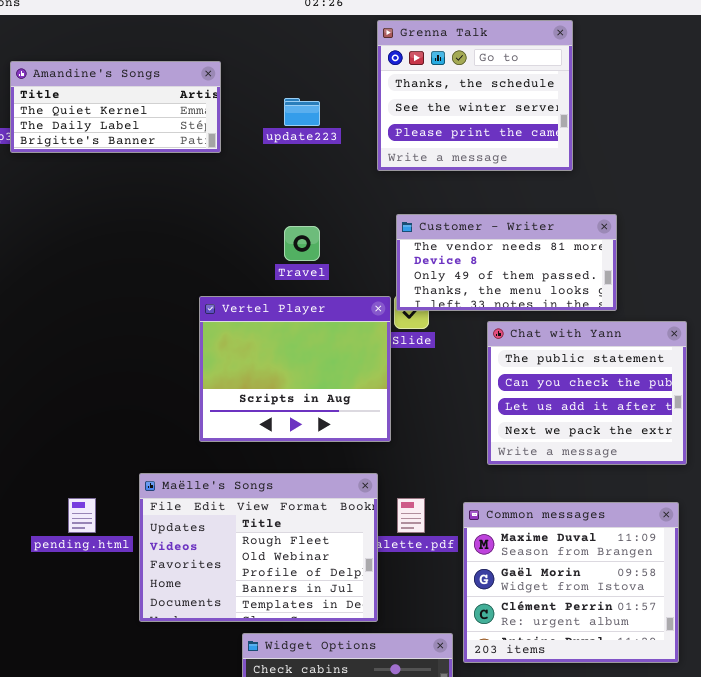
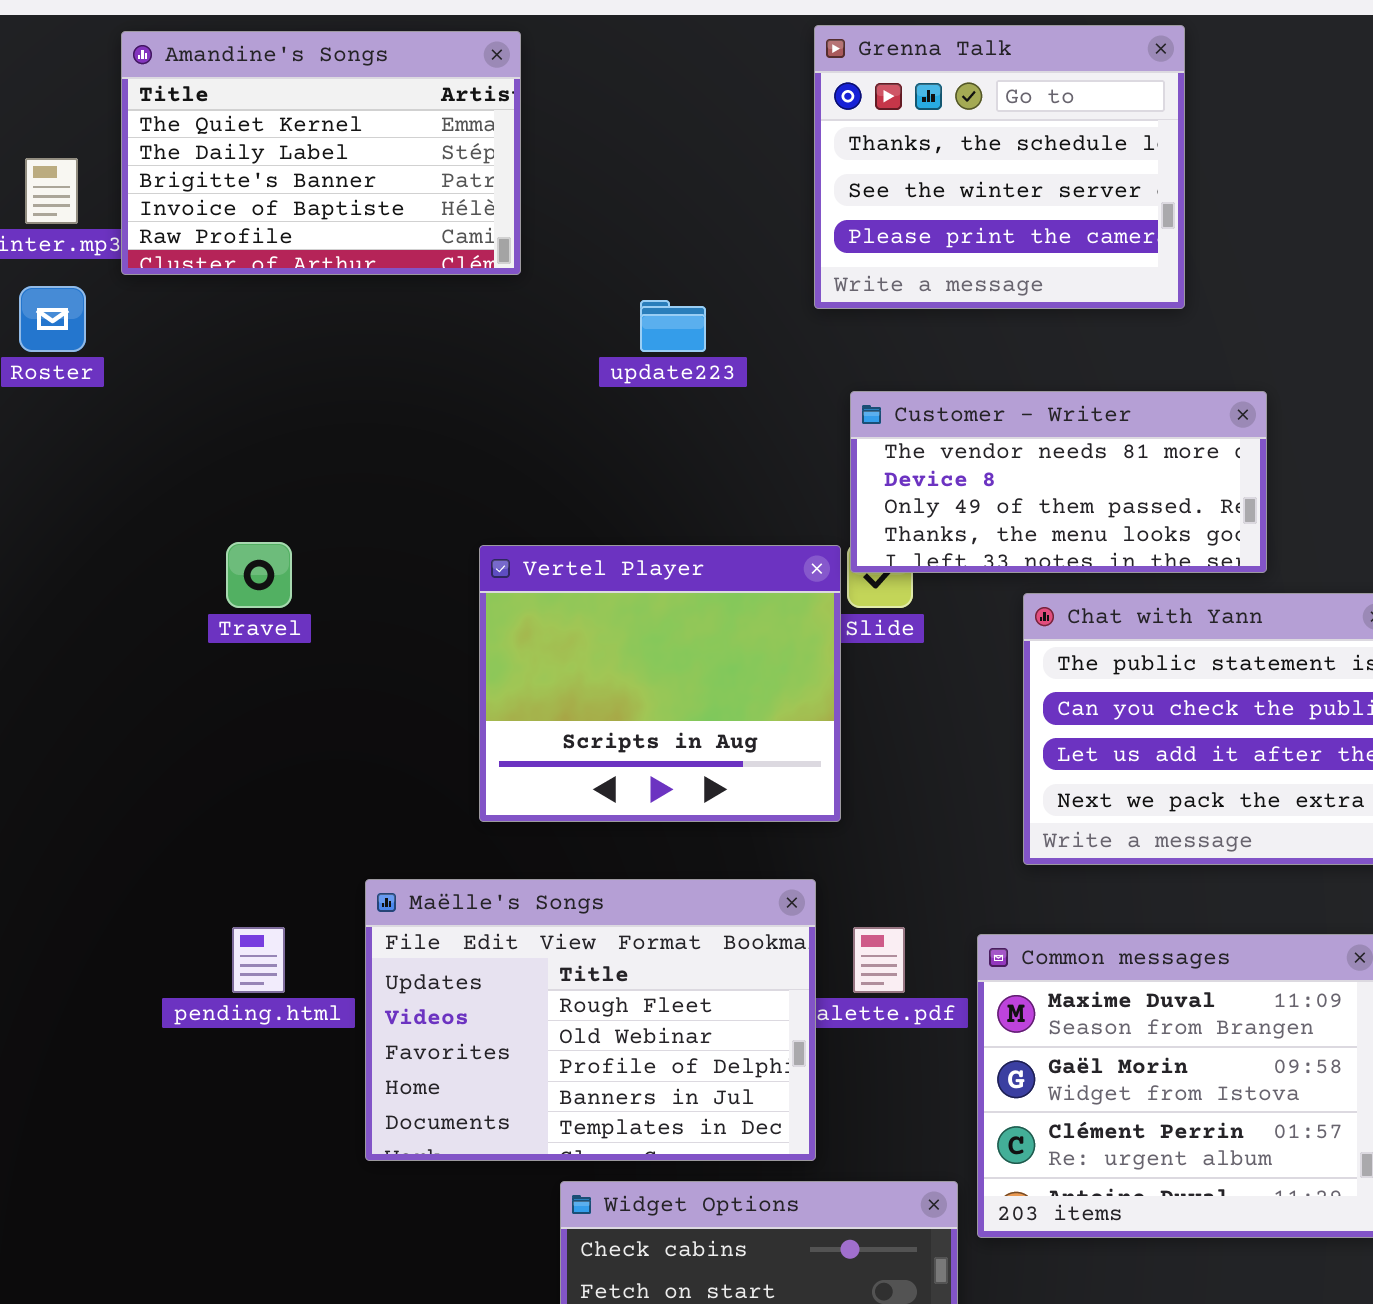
Amandine's Songs: [10,61,221,153] -> [121,31,521,275], resized
update223: [284,98,320,126] -> [640,300,706,352], moved
Travel: [284,226,320,261] -> [226,542,292,608], moved

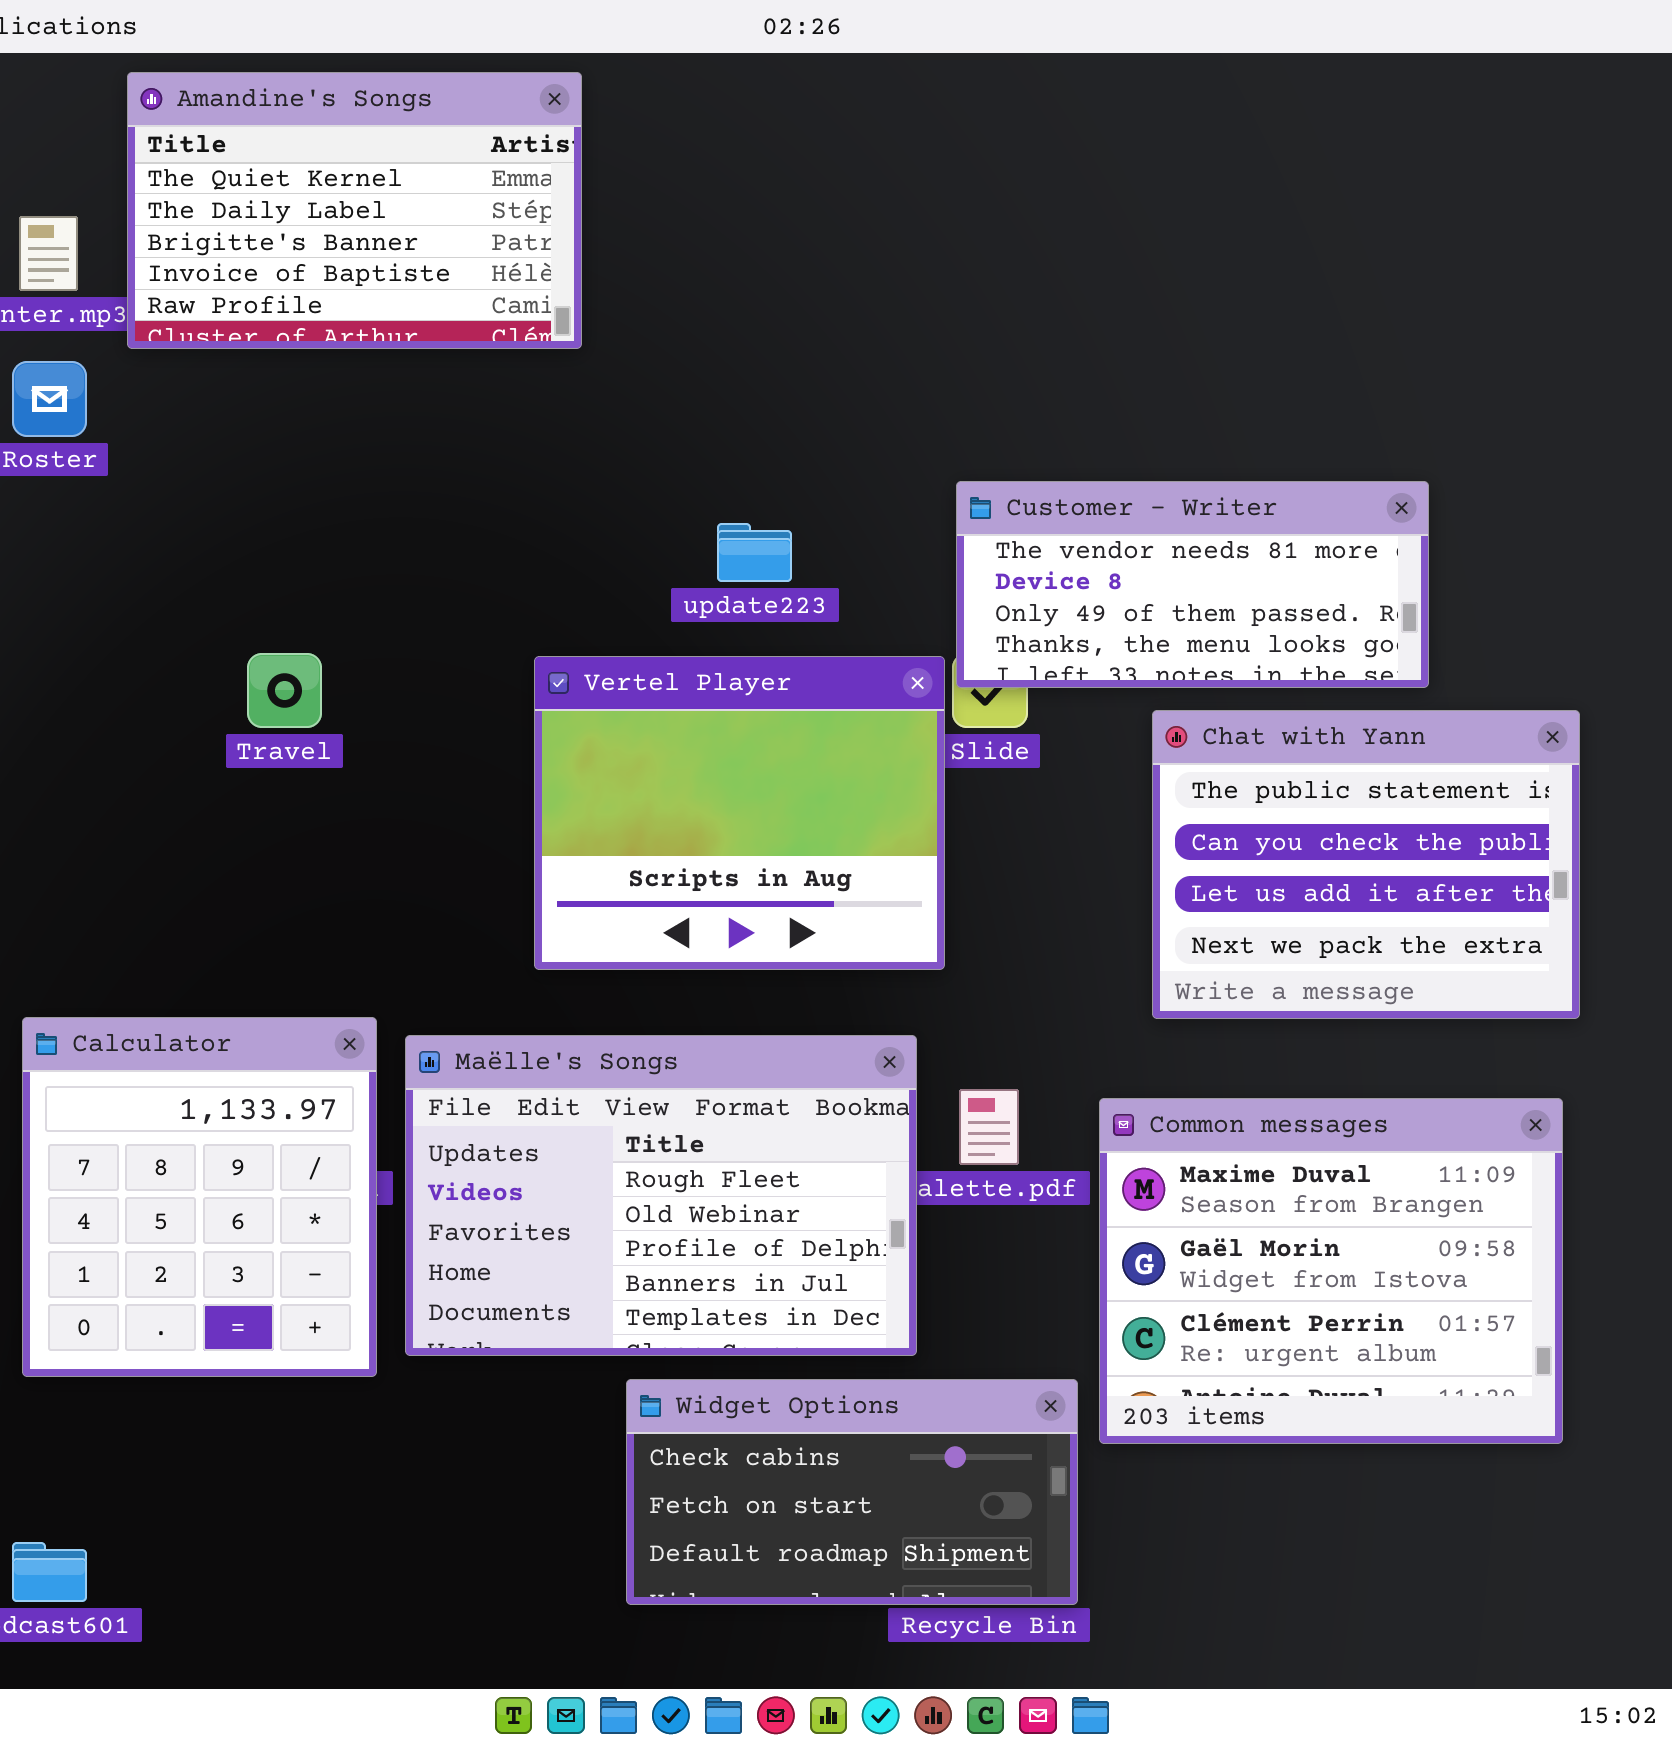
Grenna Talk: [814,25,1185,309] -> none, closed
update223: [640,300,706,352] -> [717,523,792,582], moved
Calculator: none -> [22,1017,377,1377], opened

